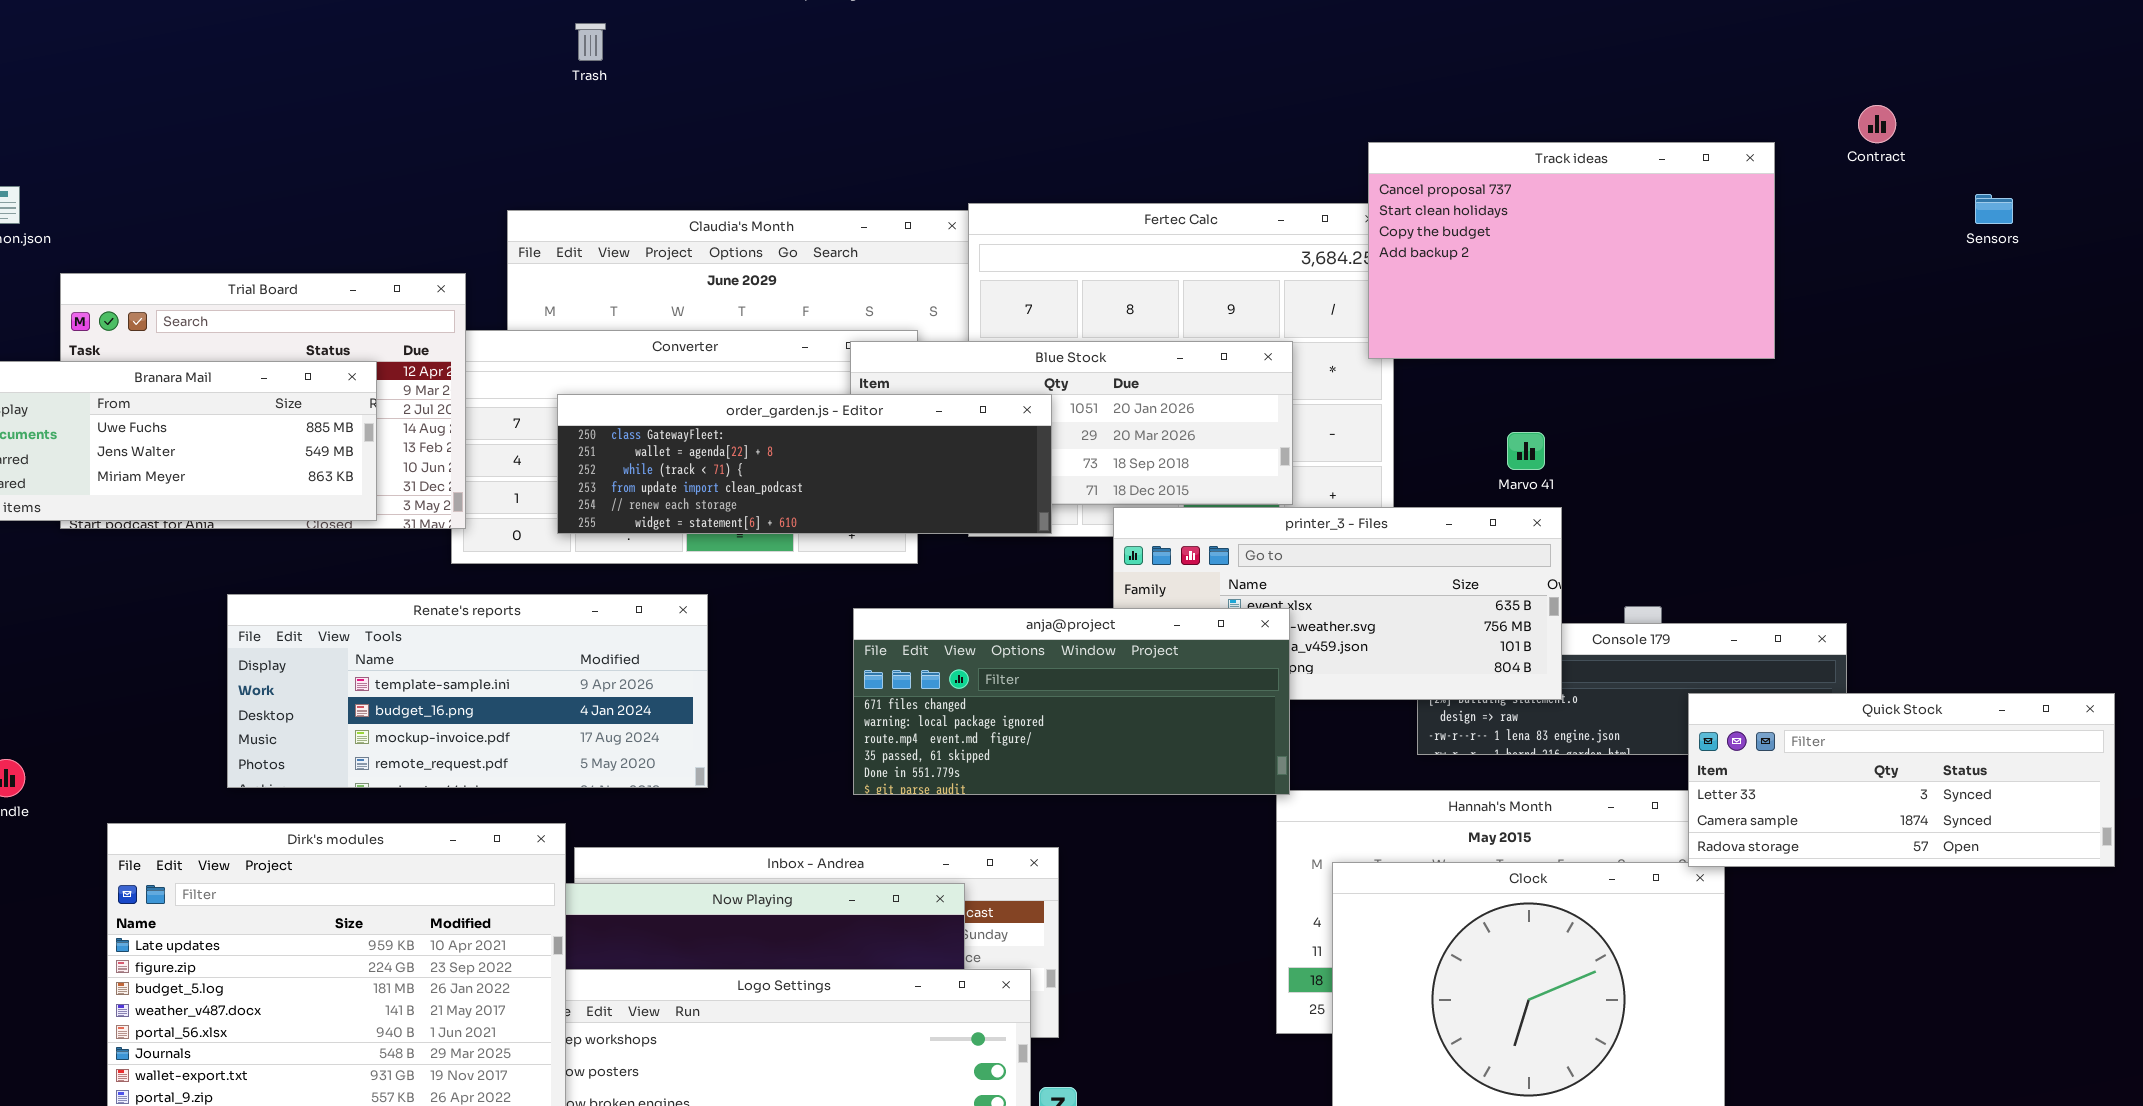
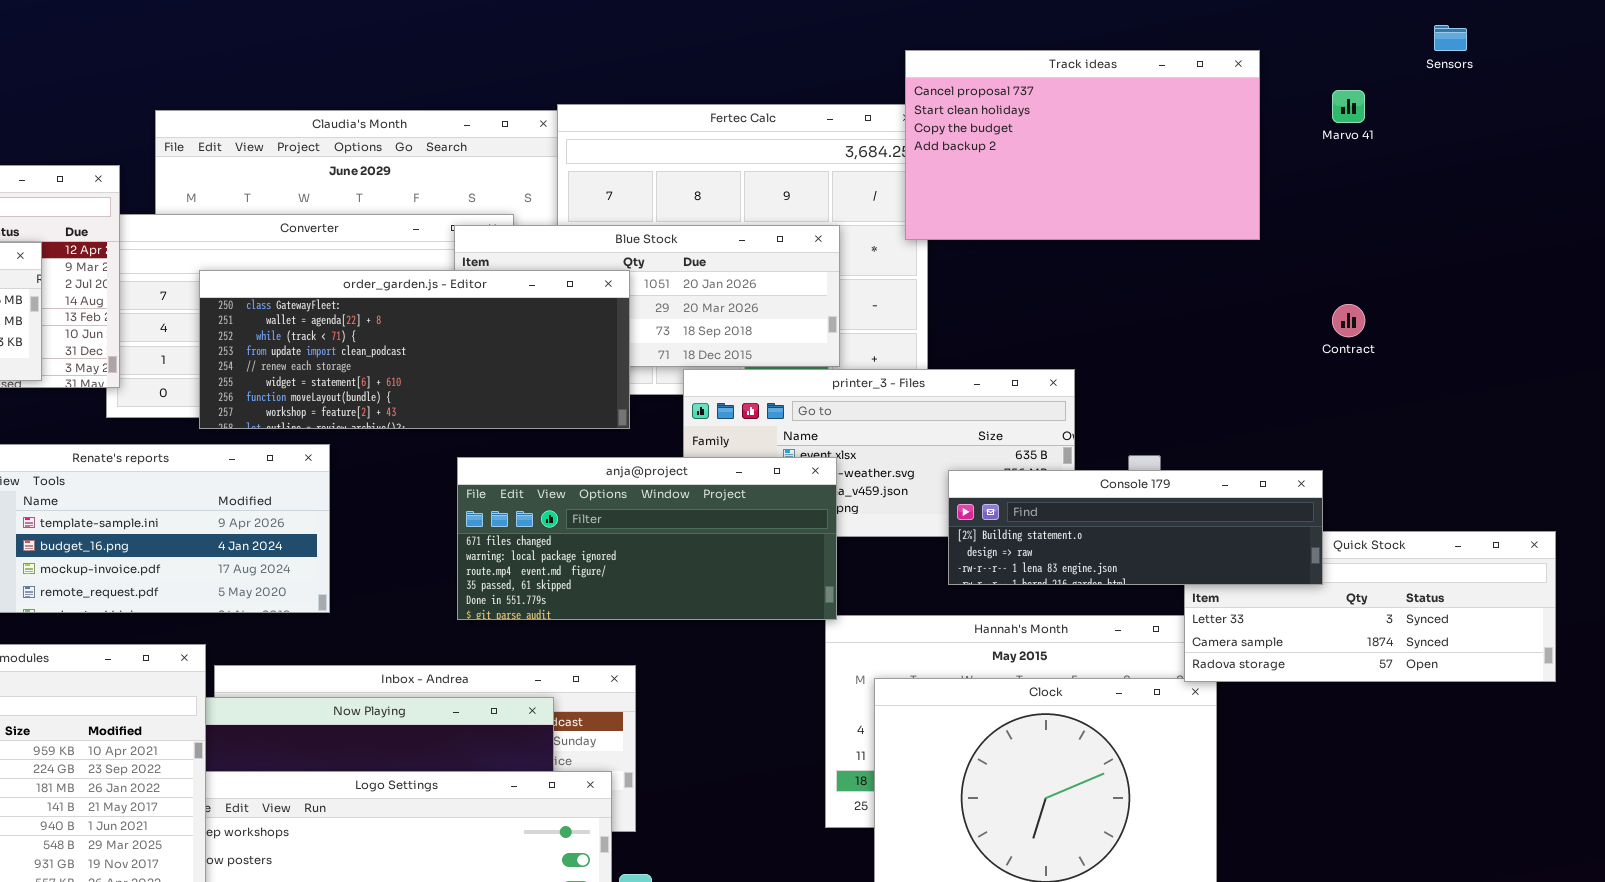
Contract: [1858,105,1896,143] -> [1332,304,1365,337], moved
Sensors: [1975,194,2013,224] -> [1434,25,1467,51], moved
order_garden.js - Editor: [557,394,1052,534] -> [199,270,630,429], resized
Marvo 41: [1507,432,1545,470] -> [1332,90,1365,123], moved
Console 179: [1417,623,1847,755] -> [948,470,1323,585], raised

